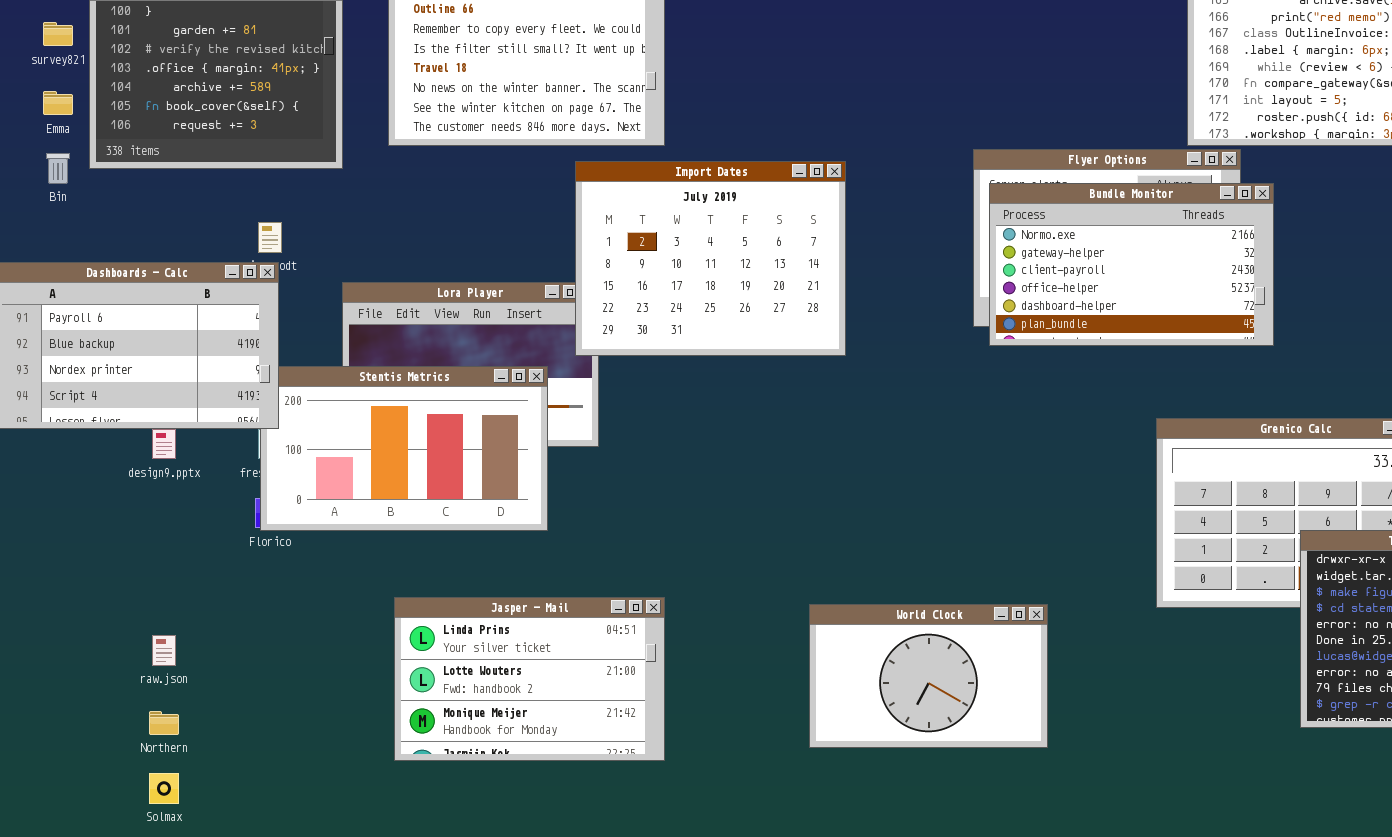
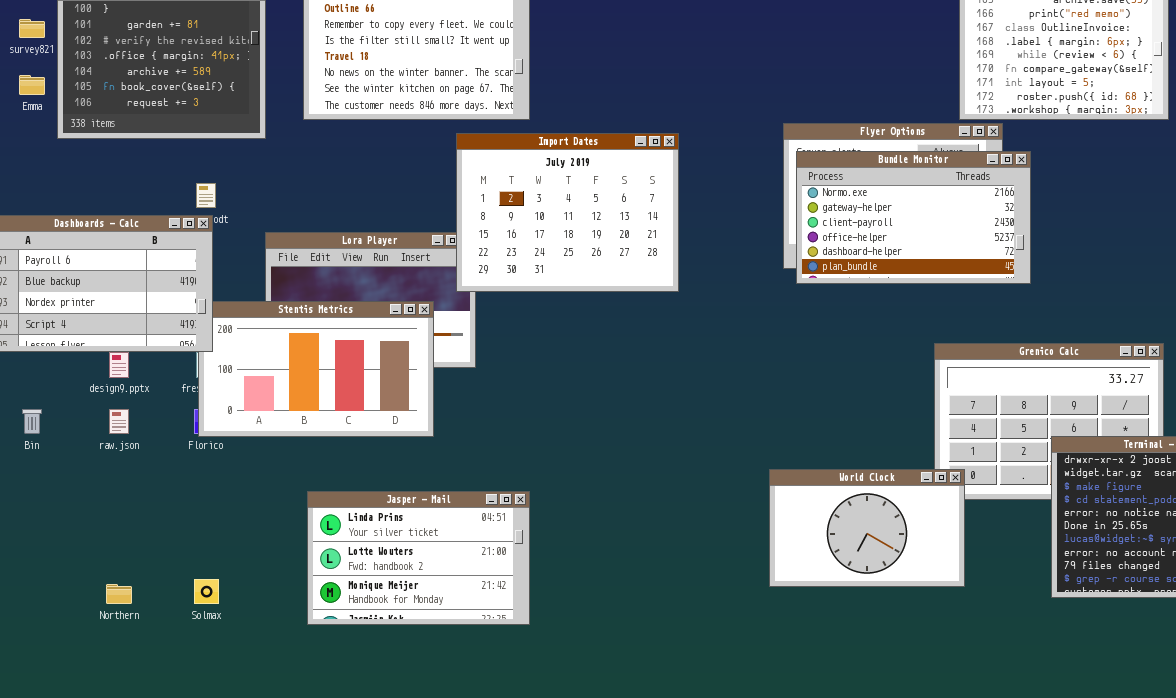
Bin: [46,153,70,184] -> [22,409,42,434], moved
World Clock: [809,604,1048,748] -> [769,469,965,587], moved
raw.json: [152,635,176,666] -> [109,409,129,434], moved
Solmax: [149,773,179,804] -> [194,579,219,604], moved

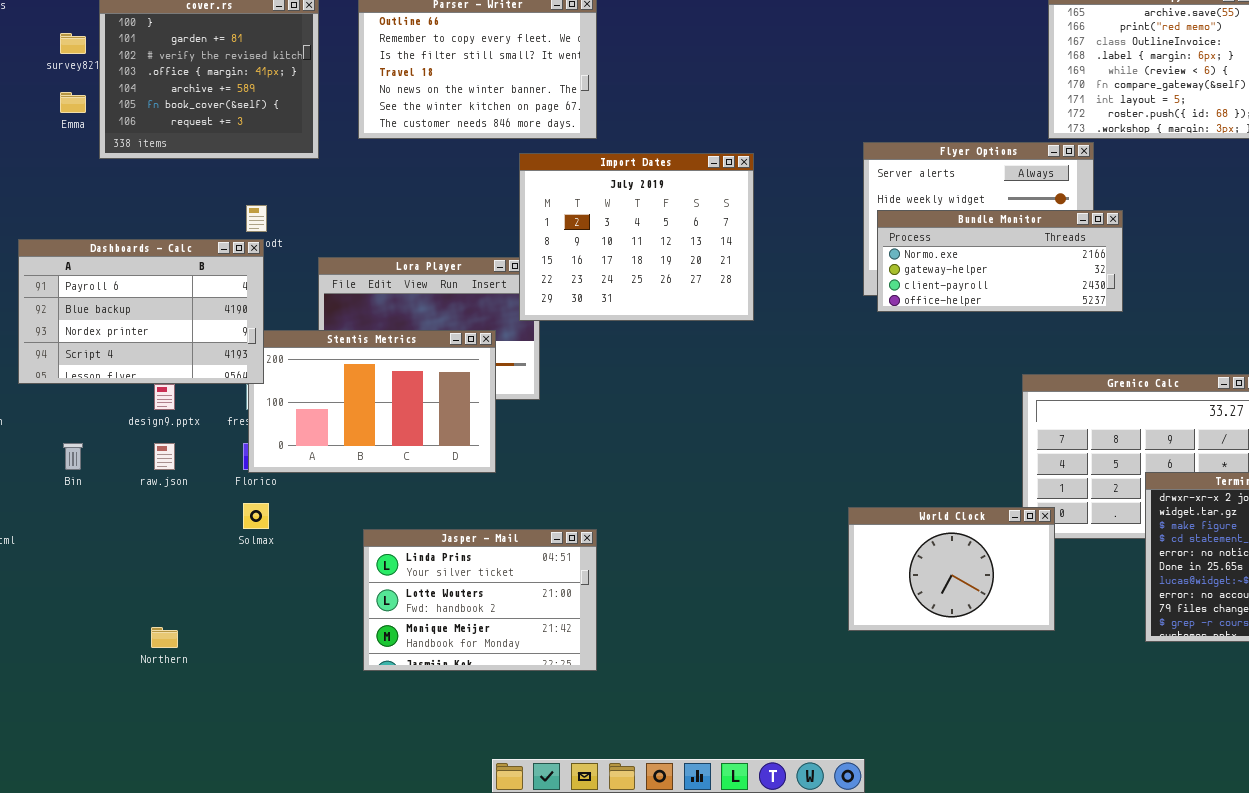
Bundle Monitor: [796,151,1031,284] -> [877,210,1123,312], resized
Solmax: [194,579,219,604] -> [243,503,269,529], moved

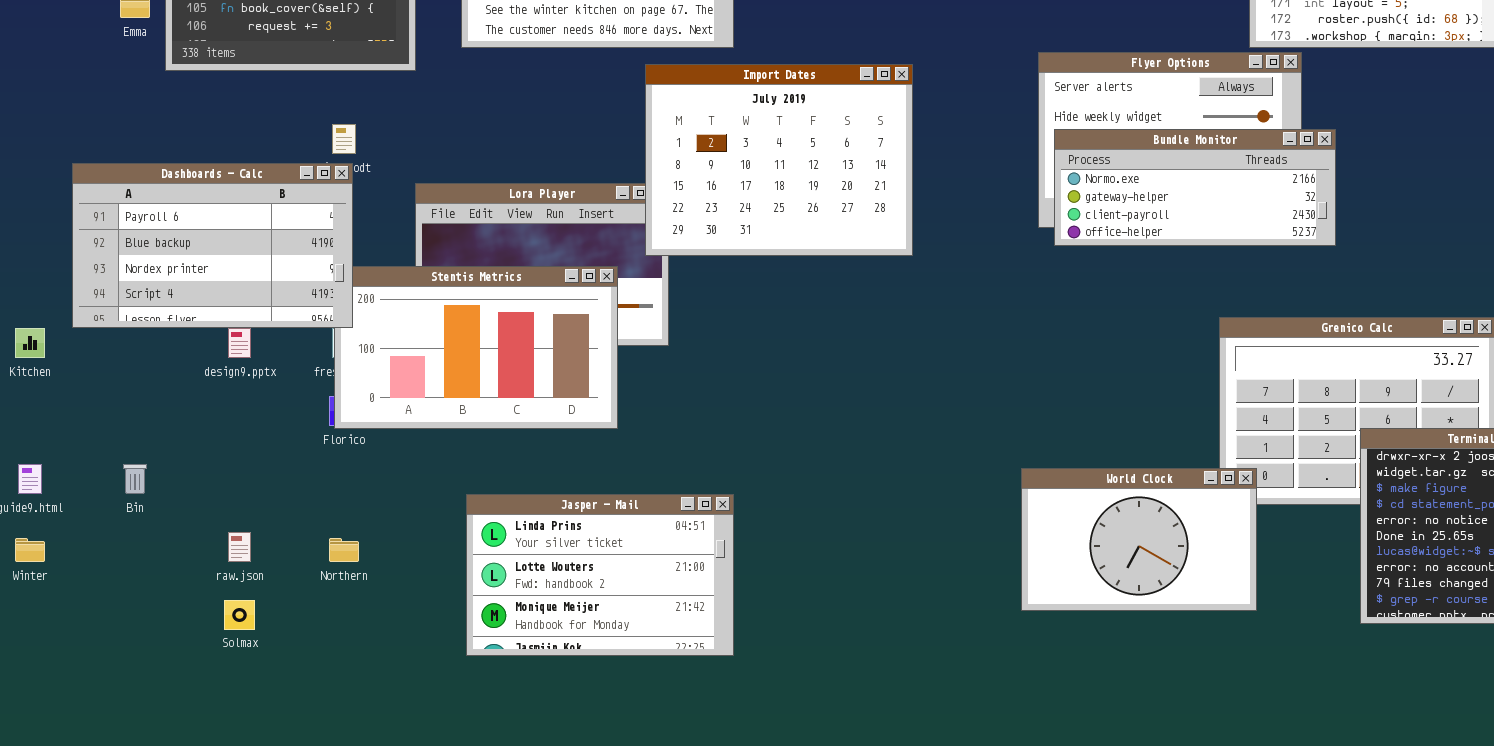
Bin: [63,443,83,470] -> [123,464,147,494], moved
raw.json: [154,443,175,470] -> [228,532,251,562], moved
Solmax: [243,503,269,529] -> [224,600,255,630], moved
Northern: [151,627,178,648] -> [329,538,359,562], moved

